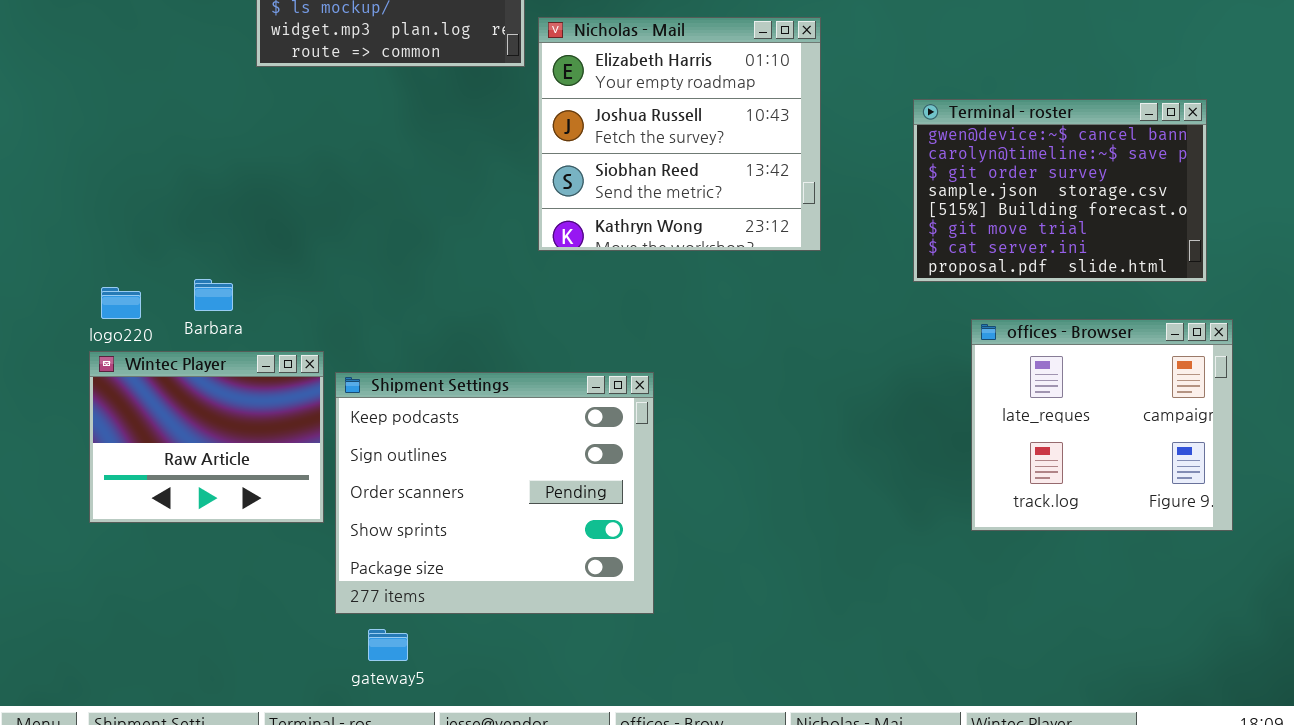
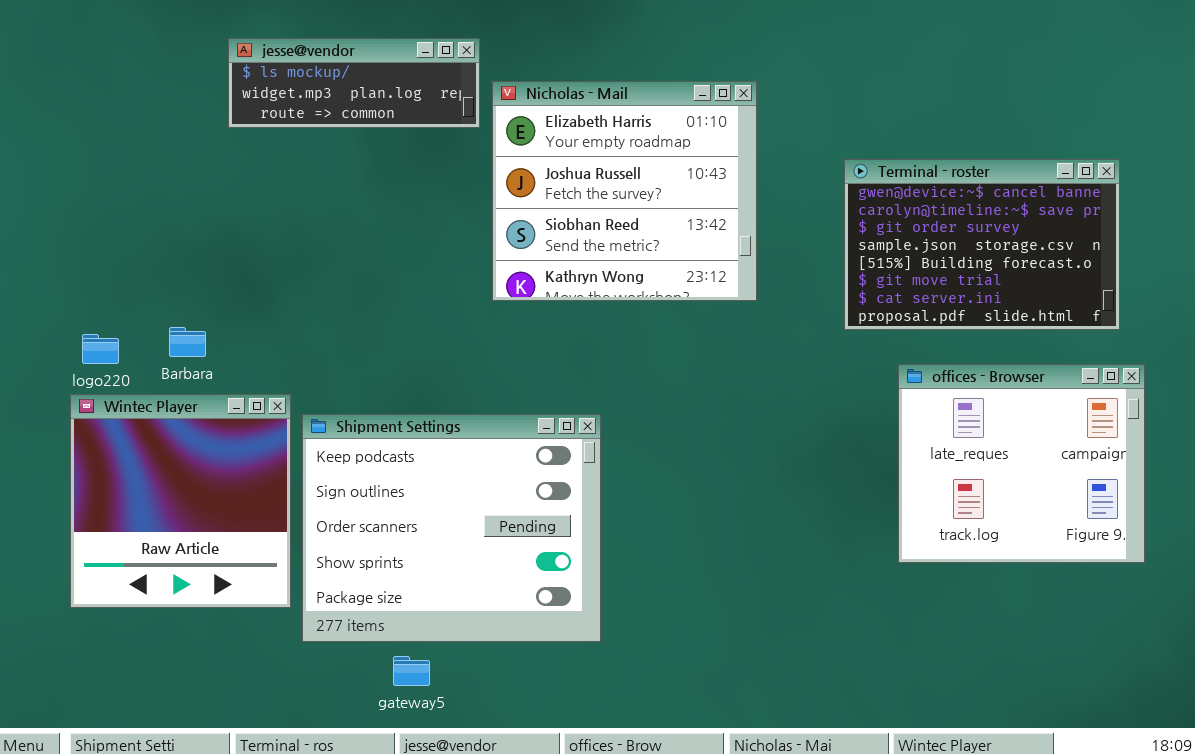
Wintec Player: [89,351,324,523] -> [70,394,291,608], resized
gateway5: [368,629,408,661] -> [393,656,430,686], moved

